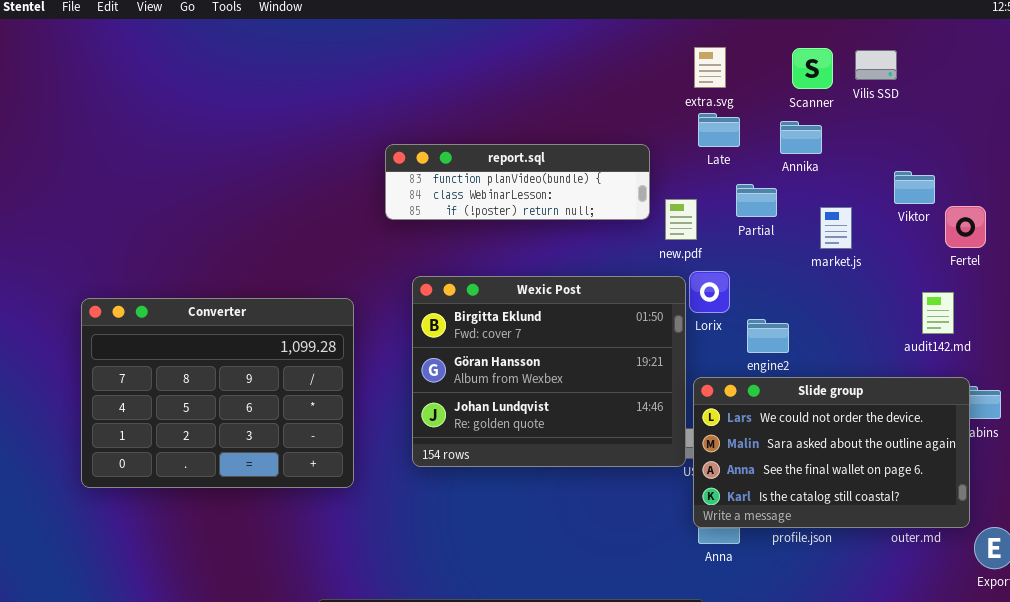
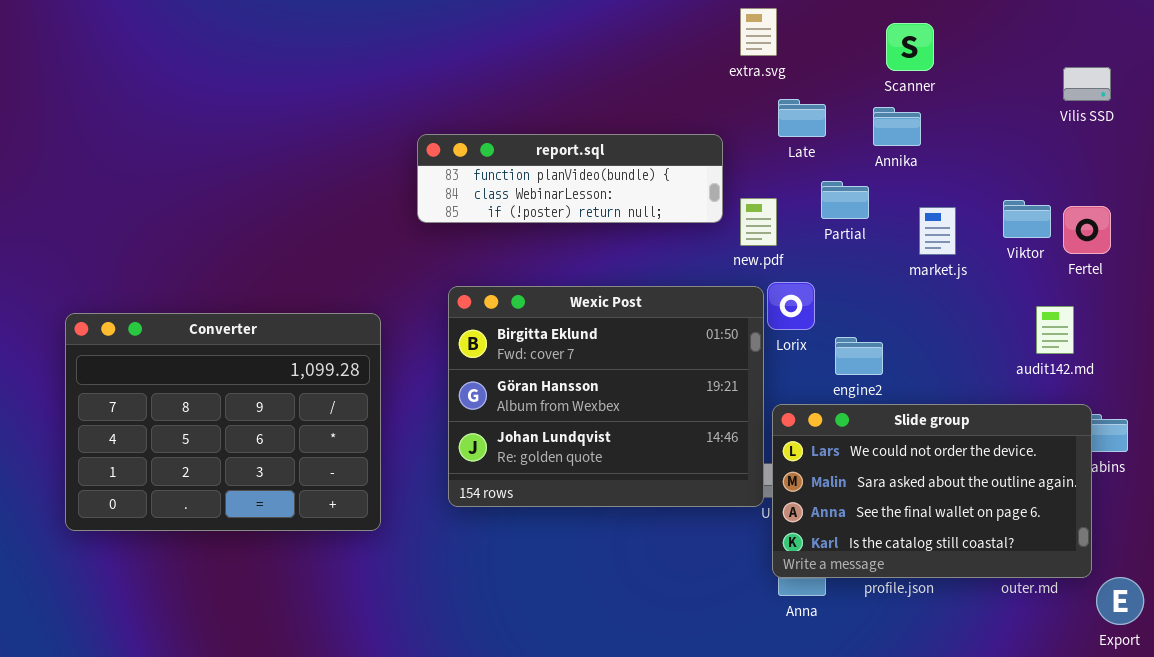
extra.svg: [694,47,726,88] -> [740,8,777,56], moved
Vilis SSD: [855,50,897,80] -> [1063,67,1111,101], moved
Viktor: [894,171,935,204] -> [1003,200,1051,238], moved

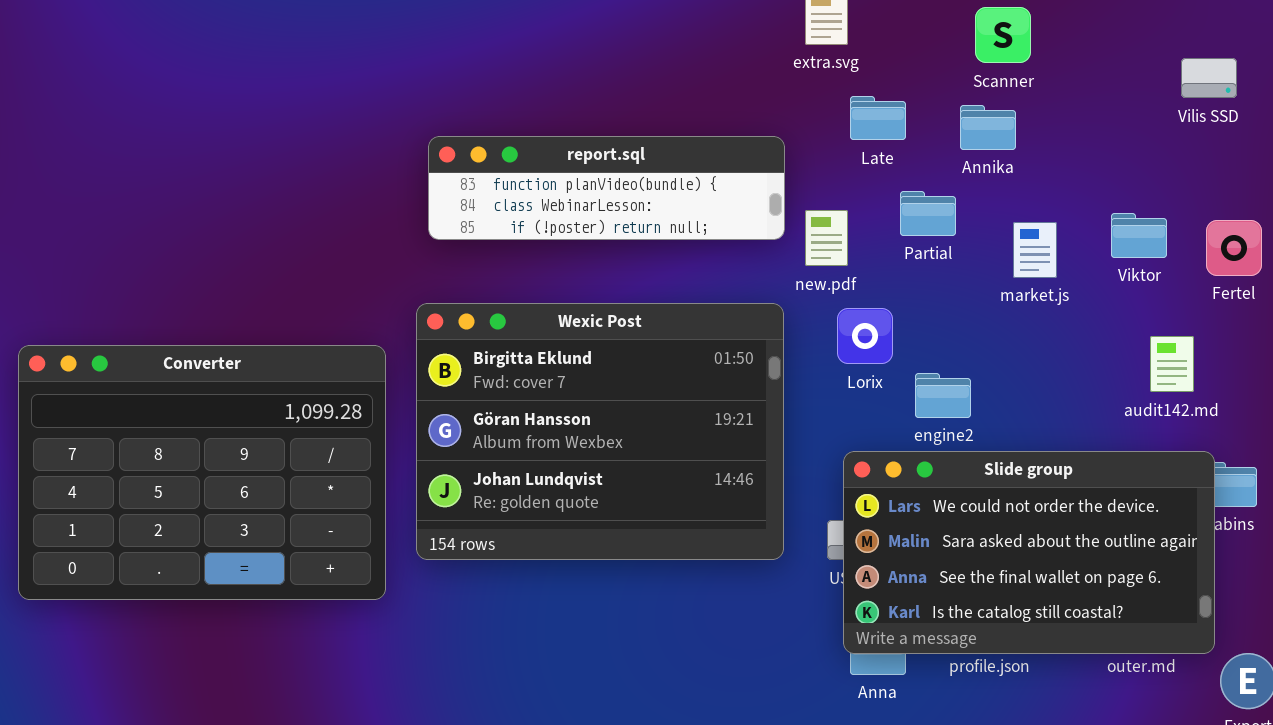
Fertel: [1063,206,1111,254] -> [1206,220,1262,276], moved
Wexic Post: [448,286,764,507] -> [416,303,784,560], moved

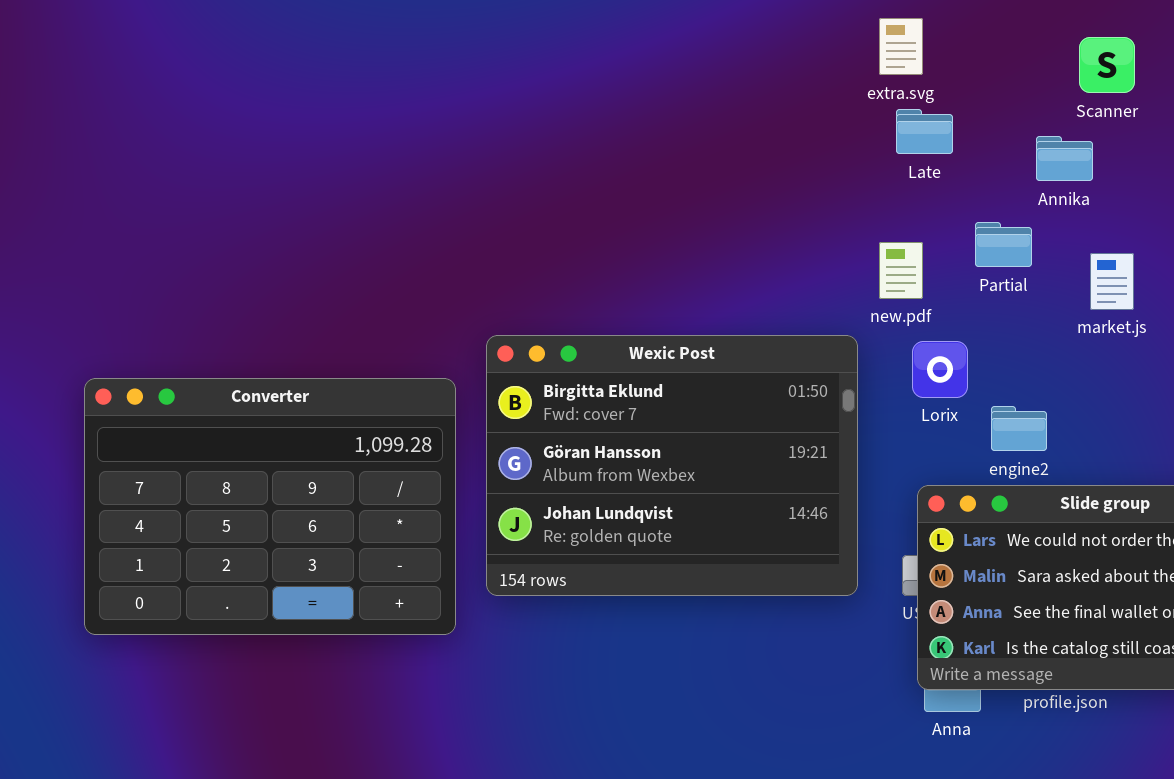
Scanner: [975,7,1031,63] -> [1079,37,1135,93], moved
Late: [850,96,906,140] -> [896,109,953,154], moved
report.sql: [428,136,785,240] -> none, closed

